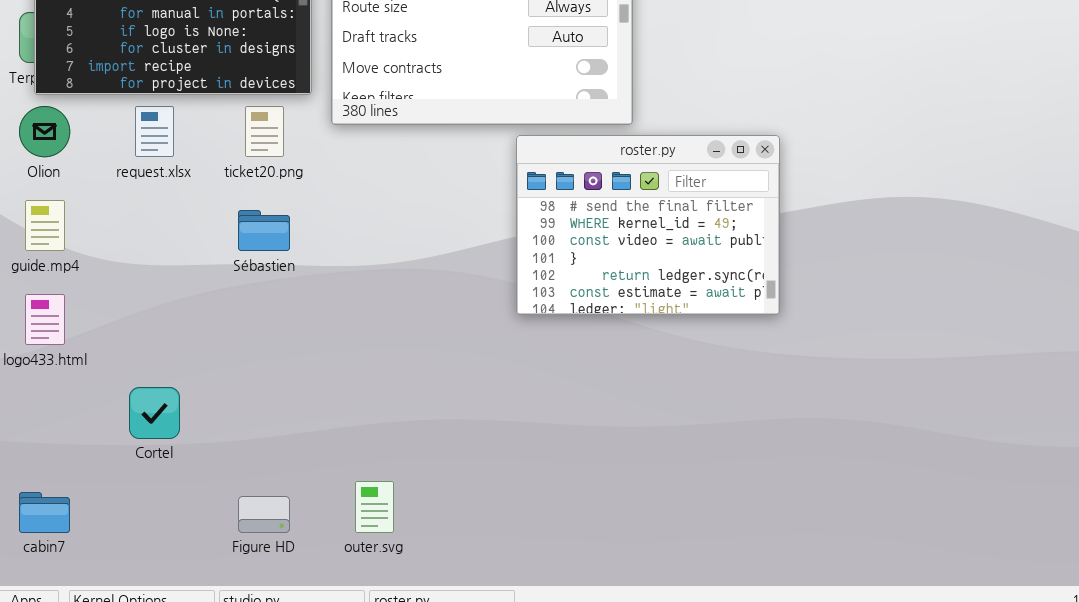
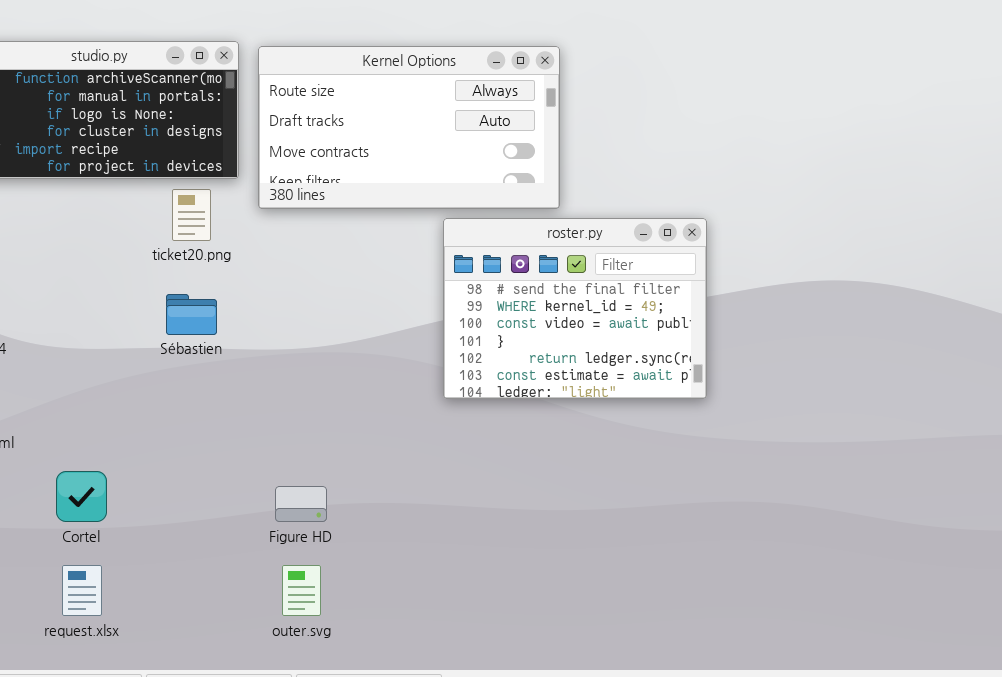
request.xlsx: [135,106,174,157] -> [62,565,102,616], moved
Figure HD: [238,496,290,533] -> [275,486,327,522], moved

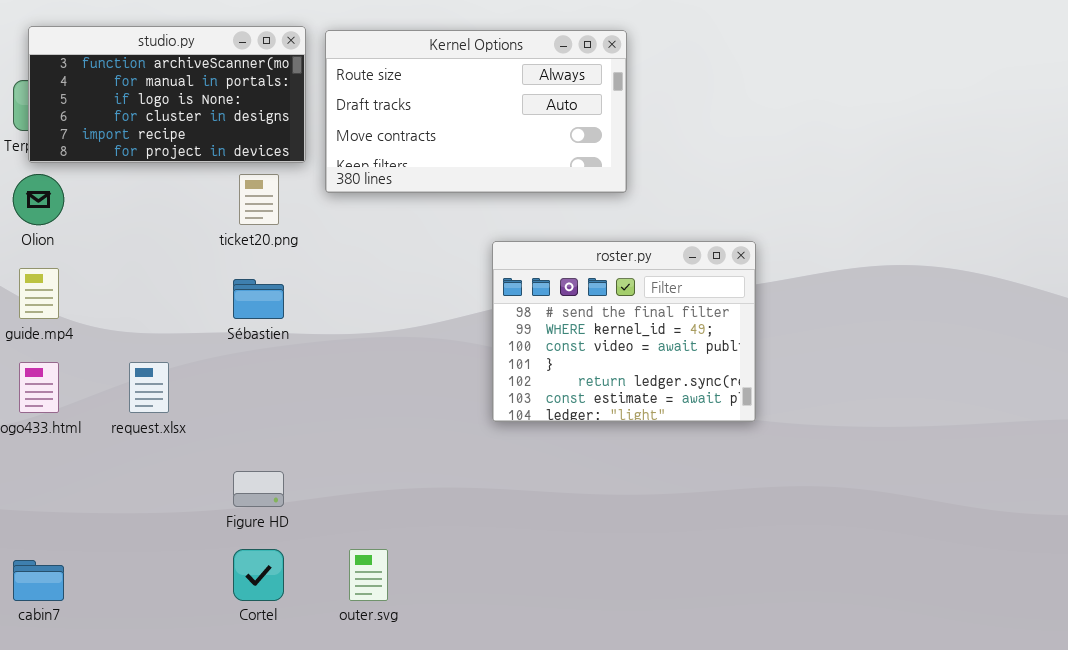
roster.py: [443,218,707,399] -> [492,241,756,422], moved
Cortel: [56,471,107,522] -> [233,549,284,601], moved
Figure HD: [275,486,327,522] -> [233,471,284,507], moved
request.xlsx: [62,565,102,616] -> [129,362,169,413], moved

